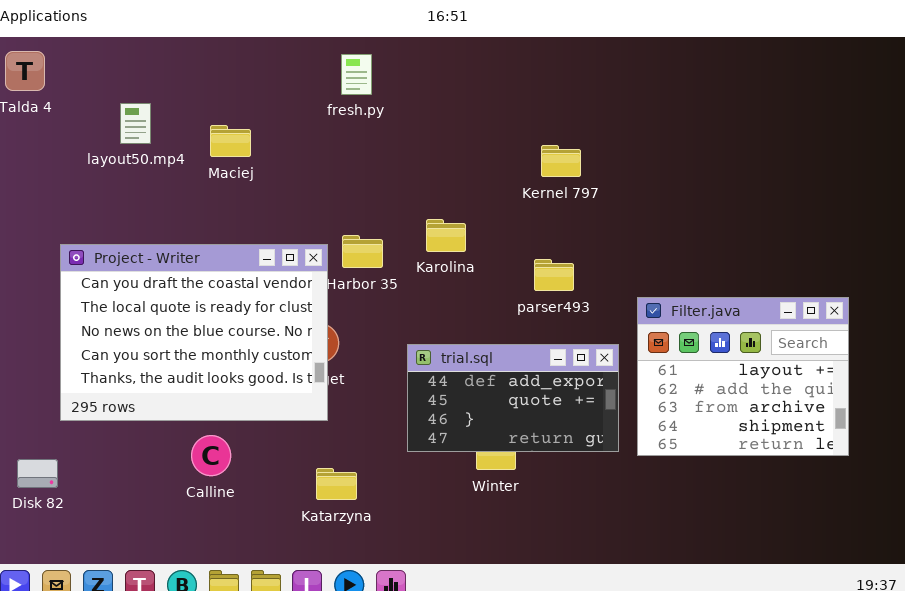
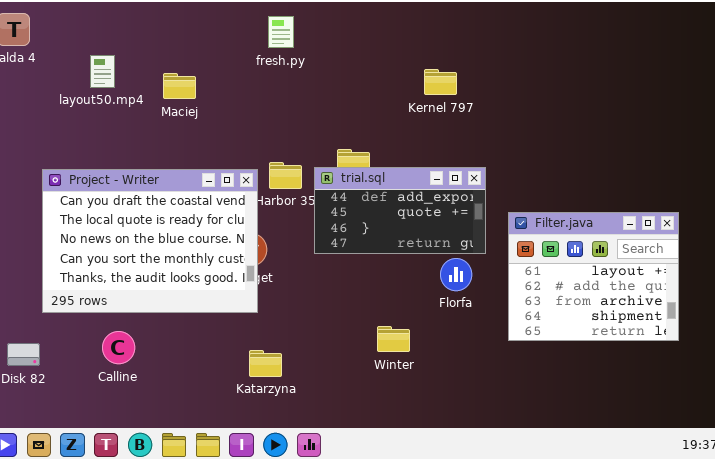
Kernel 797: [541,145,581,177] -> [424,69,457,95], moved
trial.sql: [407,344,619,452] -> [314,167,486,254], moved
Calline: [191,435,231,476] -> [102,331,135,364], moved

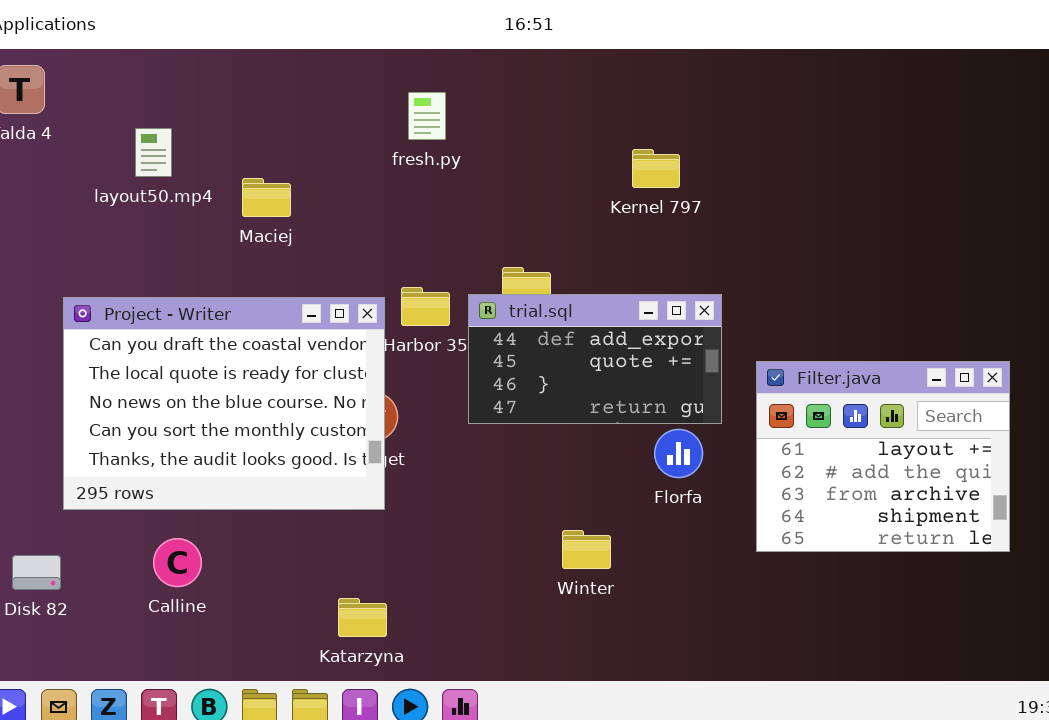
fresh.py: [268,16,294,48] -> [408,92,446,140], moved
Maciej: [163,73,196,99] -> [242,178,291,217], moved
Katarzyna: [249,350,282,377] -> [338,598,387,637], moved

